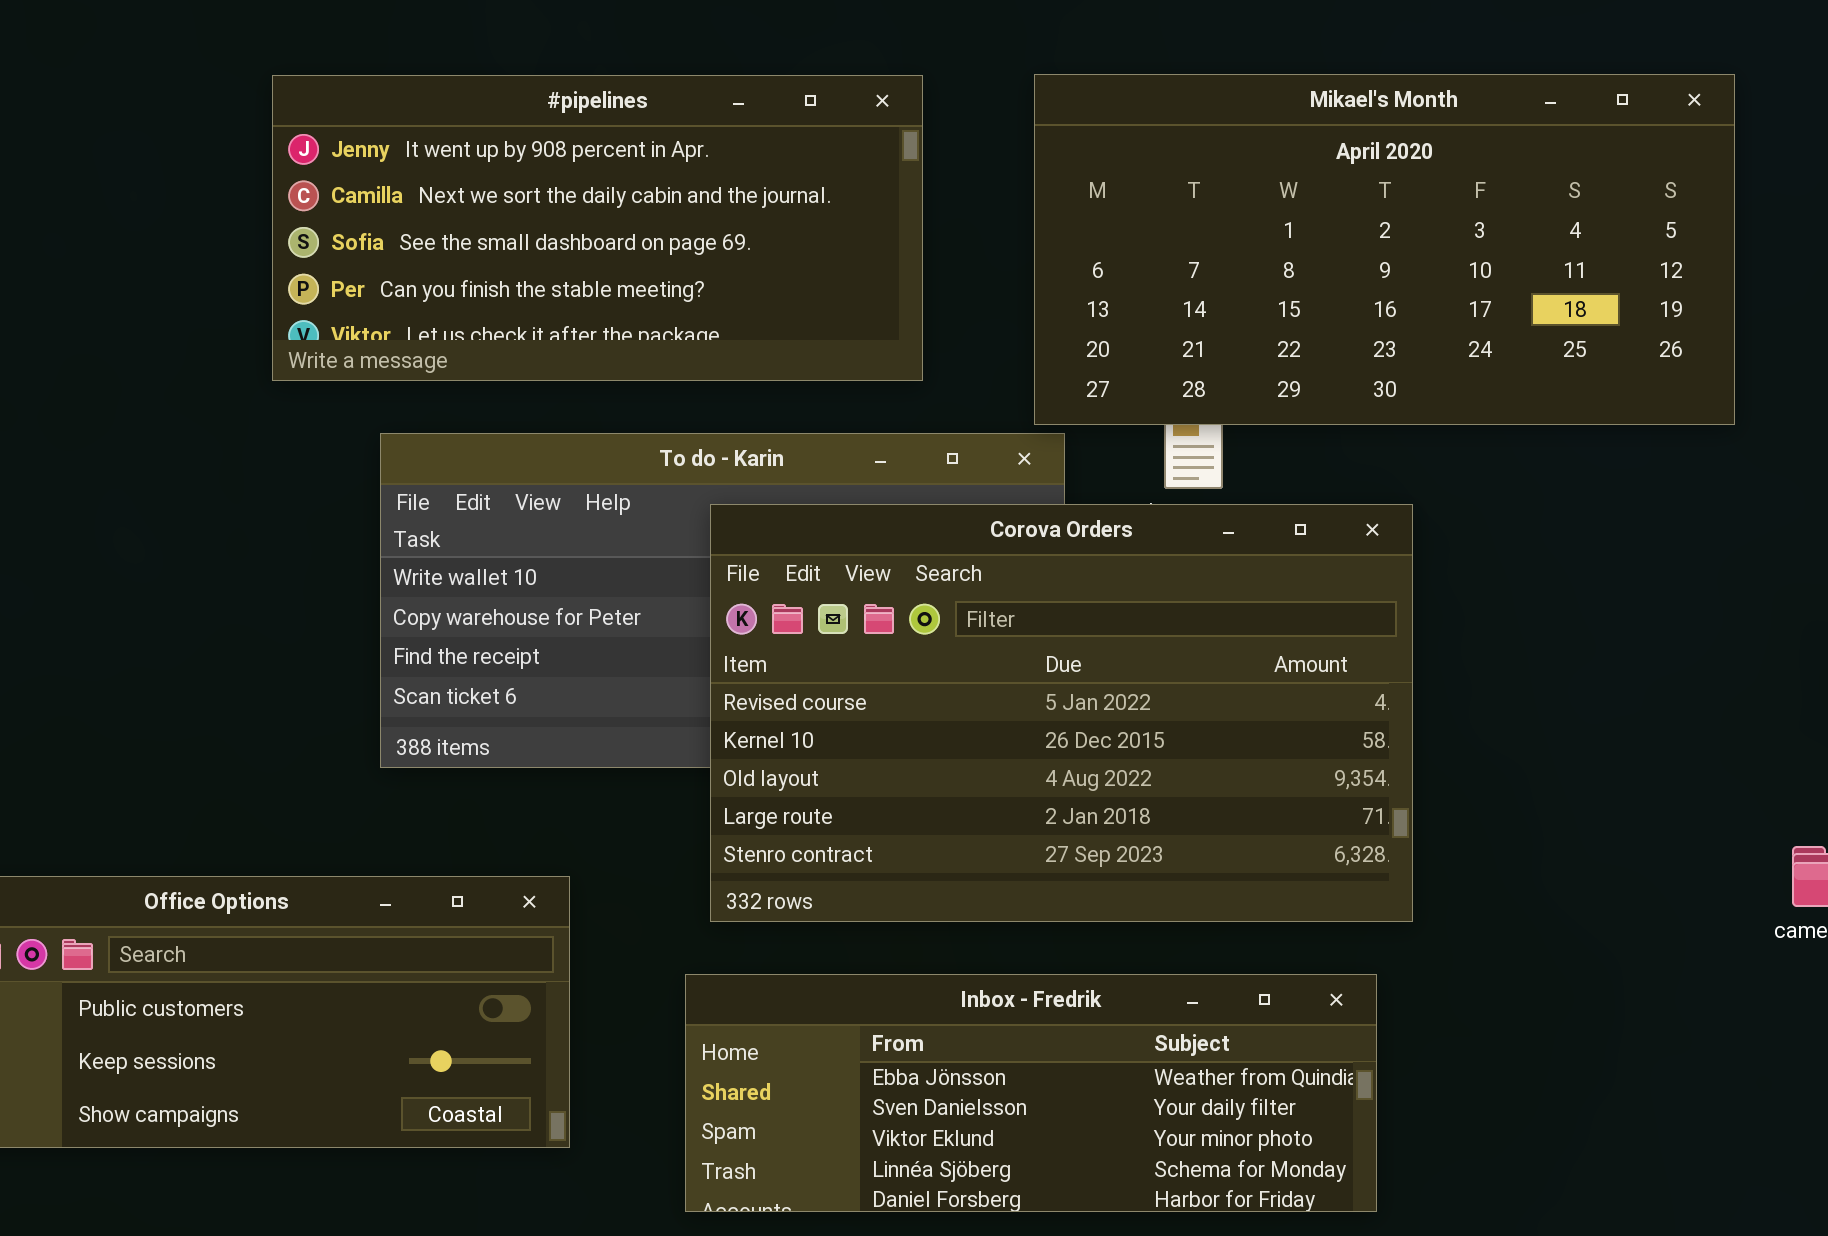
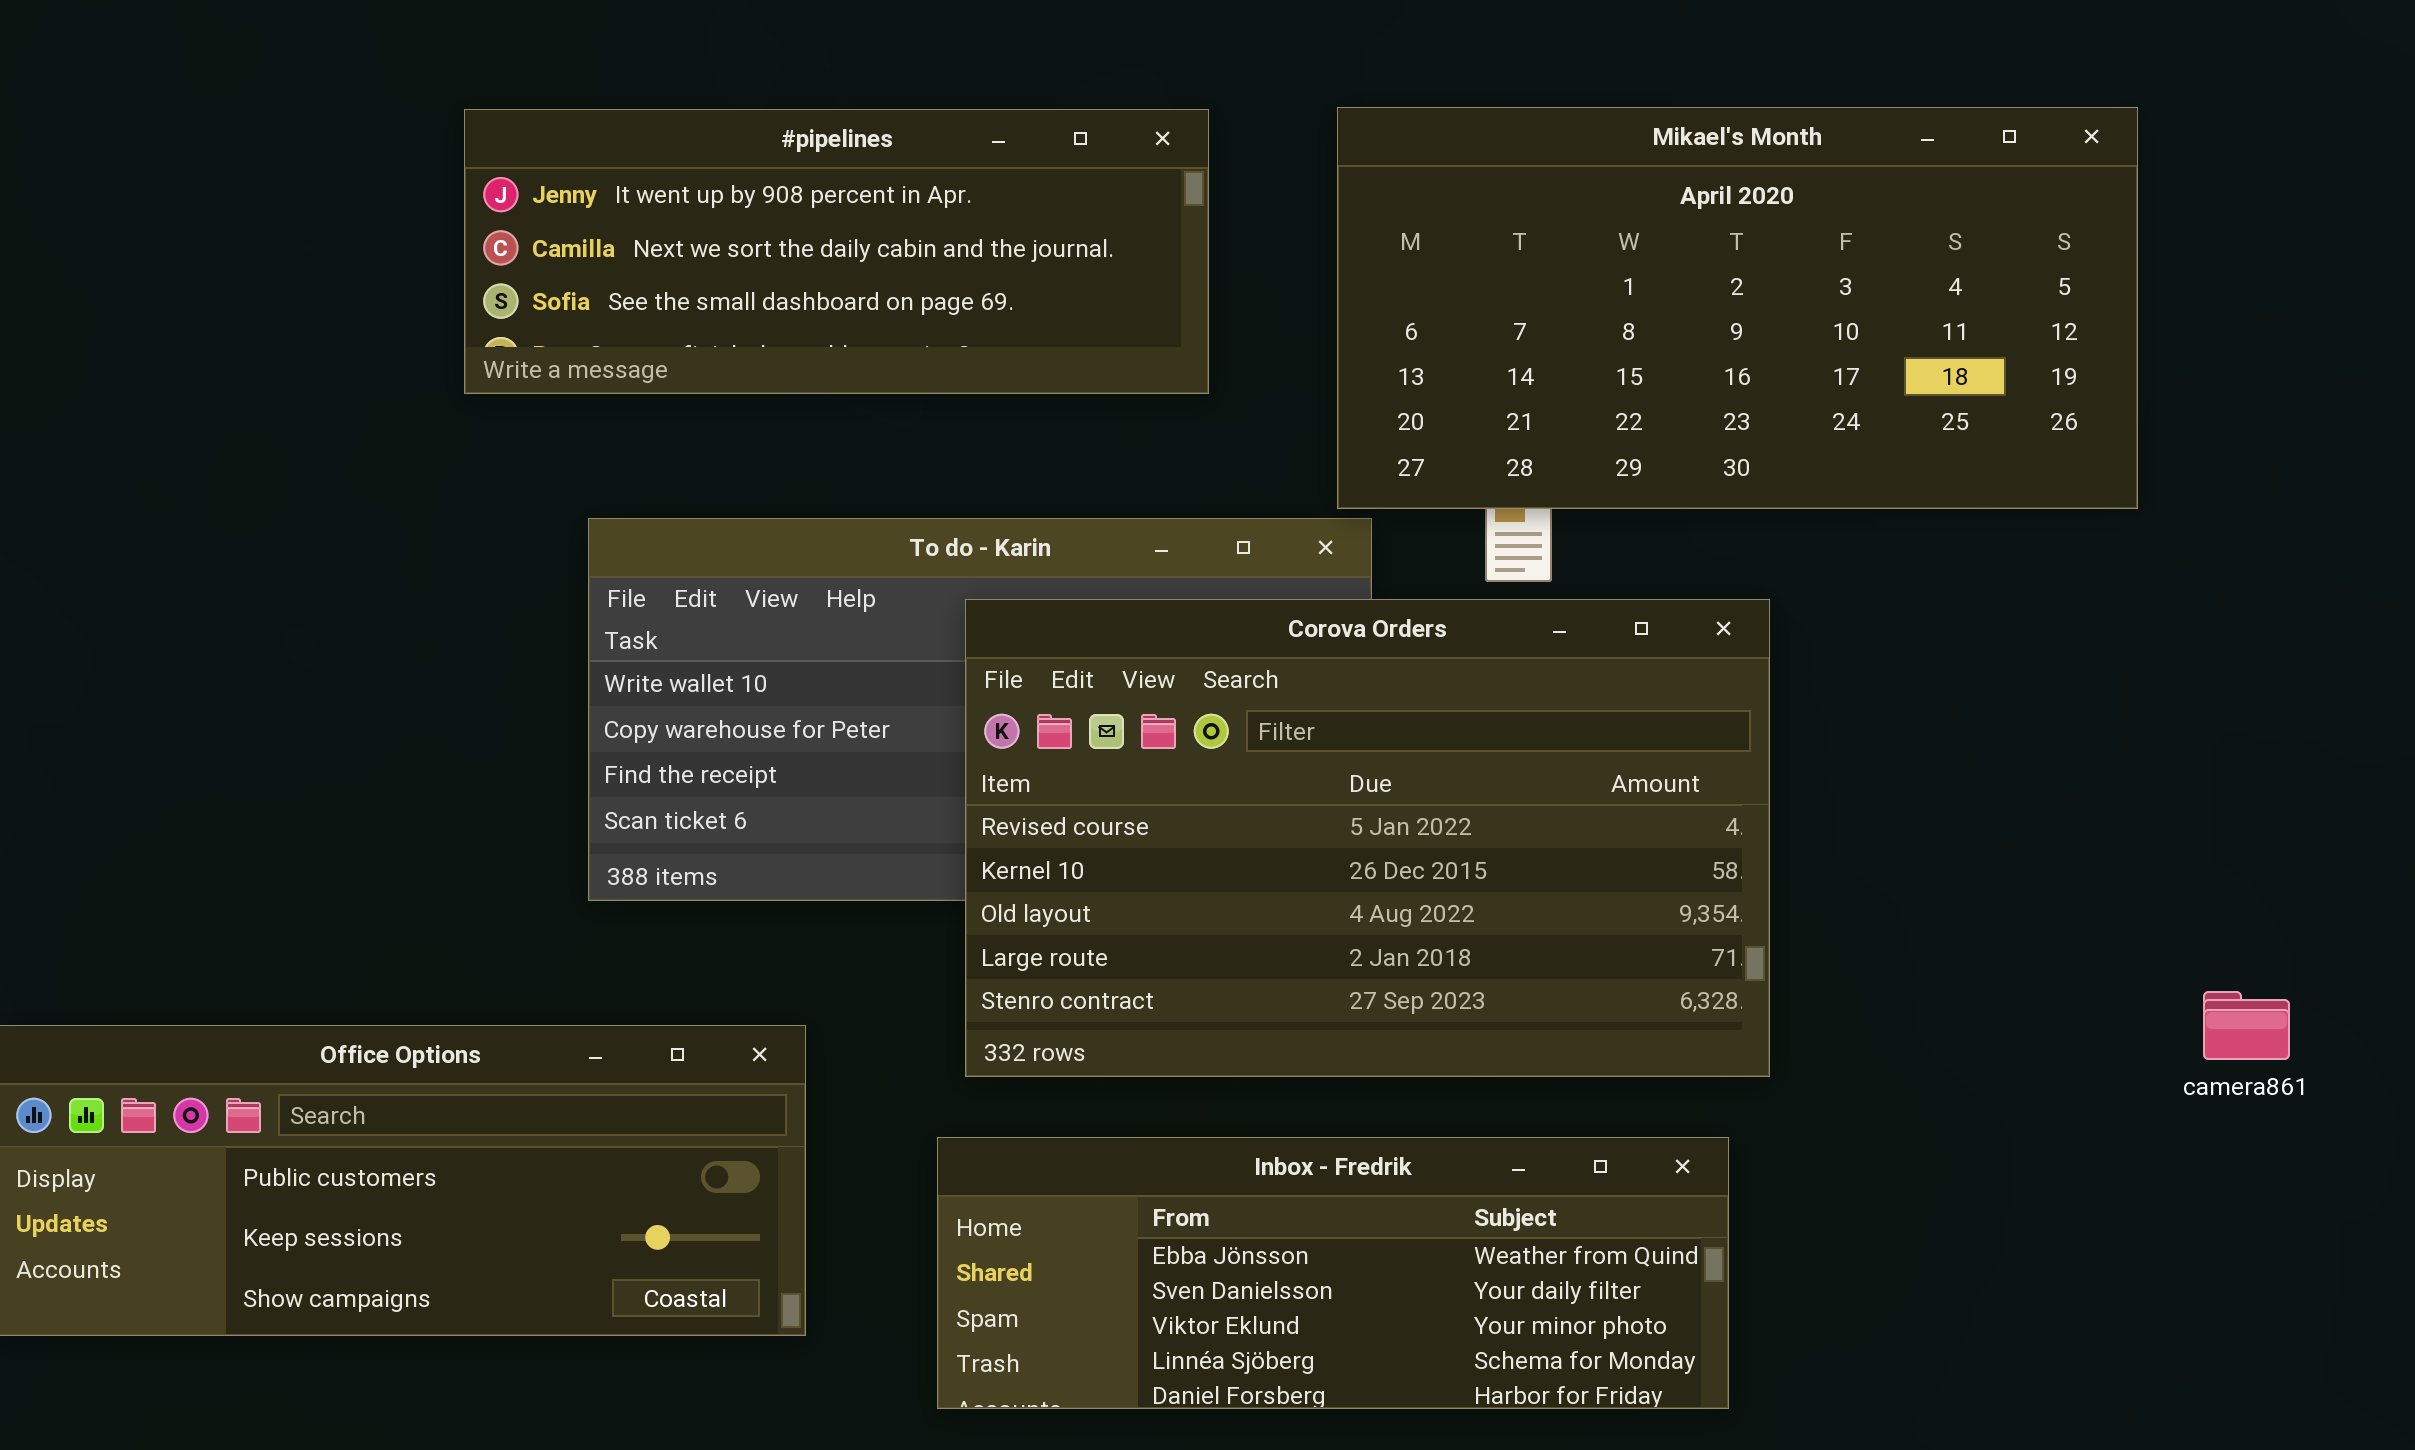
#pipelines: [272,75,923,381] -> [464,109,1209,394], resized

